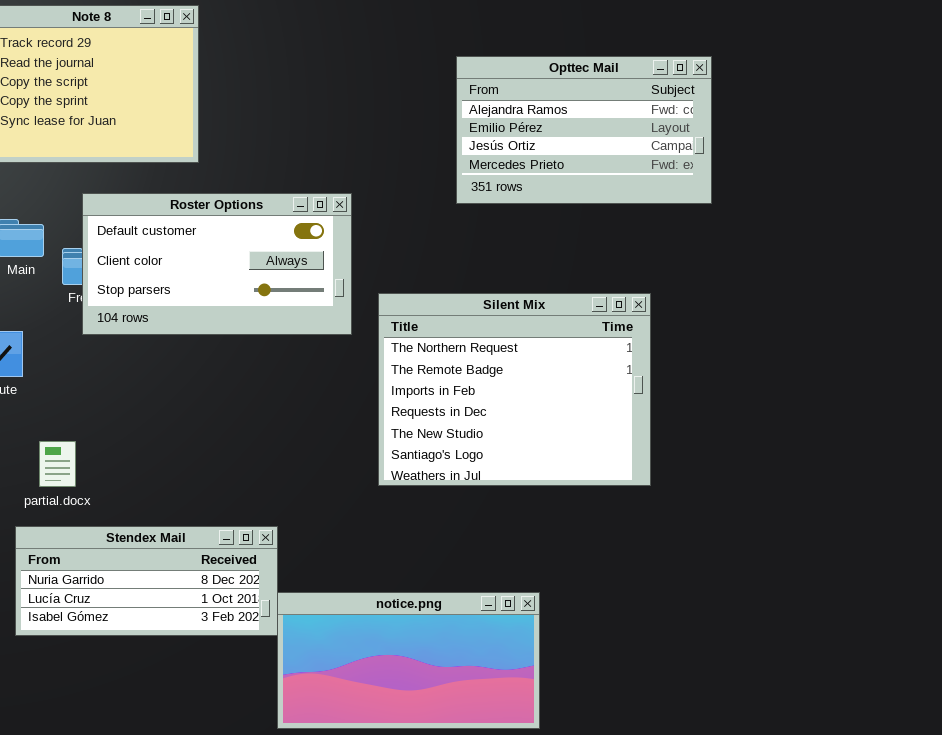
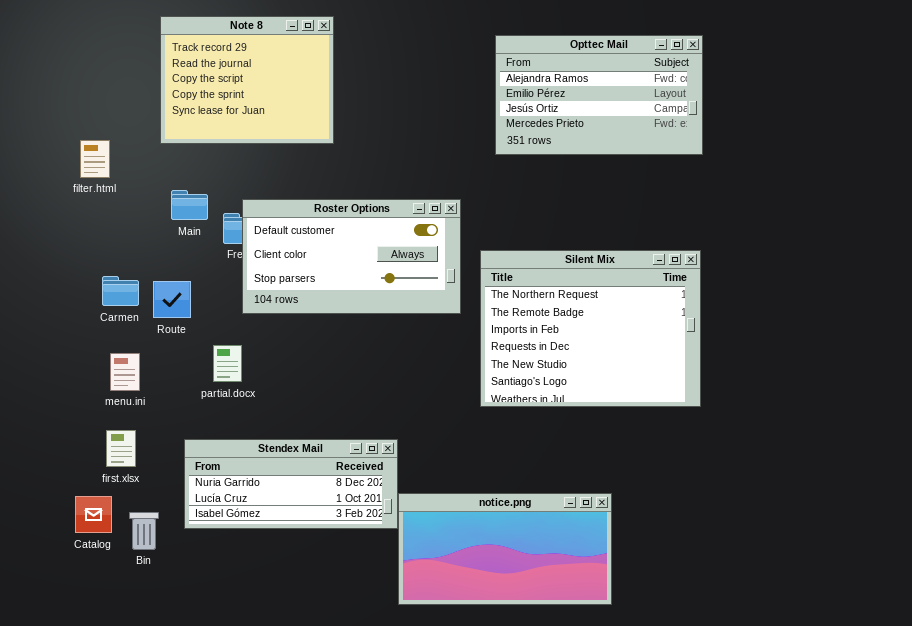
Opttec Mail: [456,56,712,204] -> [495,35,703,155], moved
Roster Options: [82,193,352,335] -> [242,199,461,314], moved
partial.docx: [39,441,76,487] -> [213,345,242,382], moved

